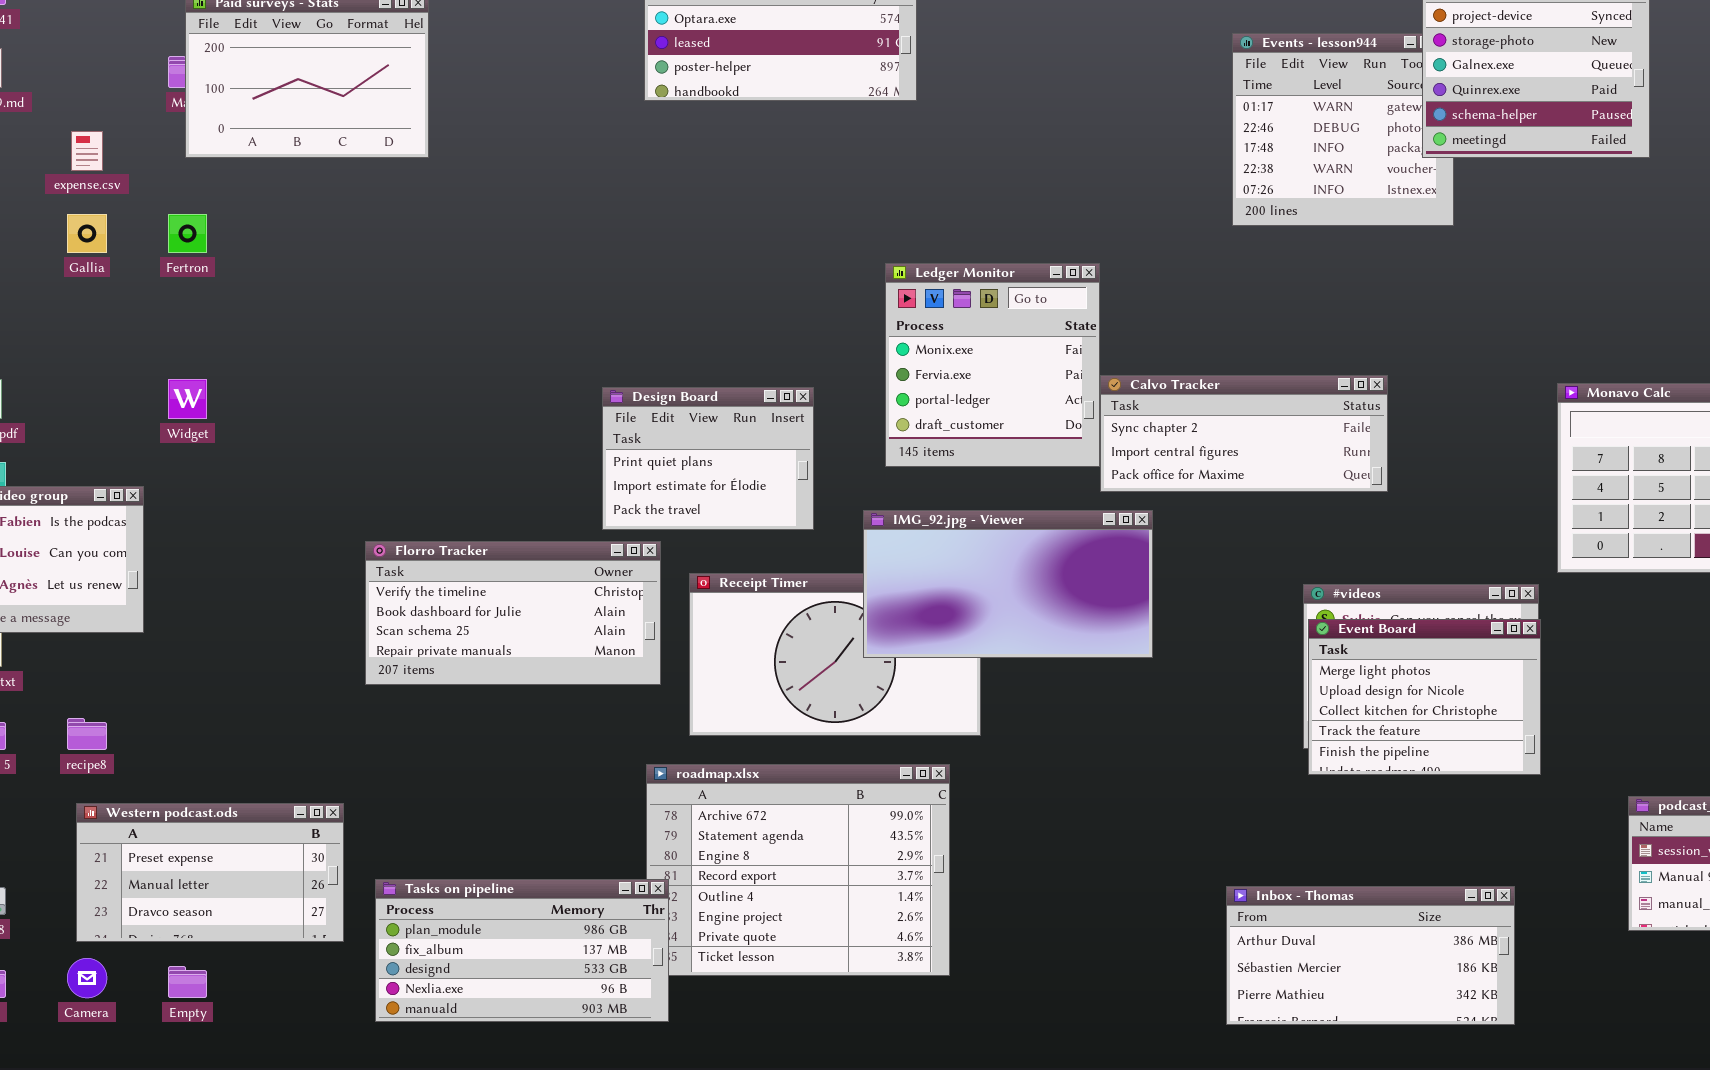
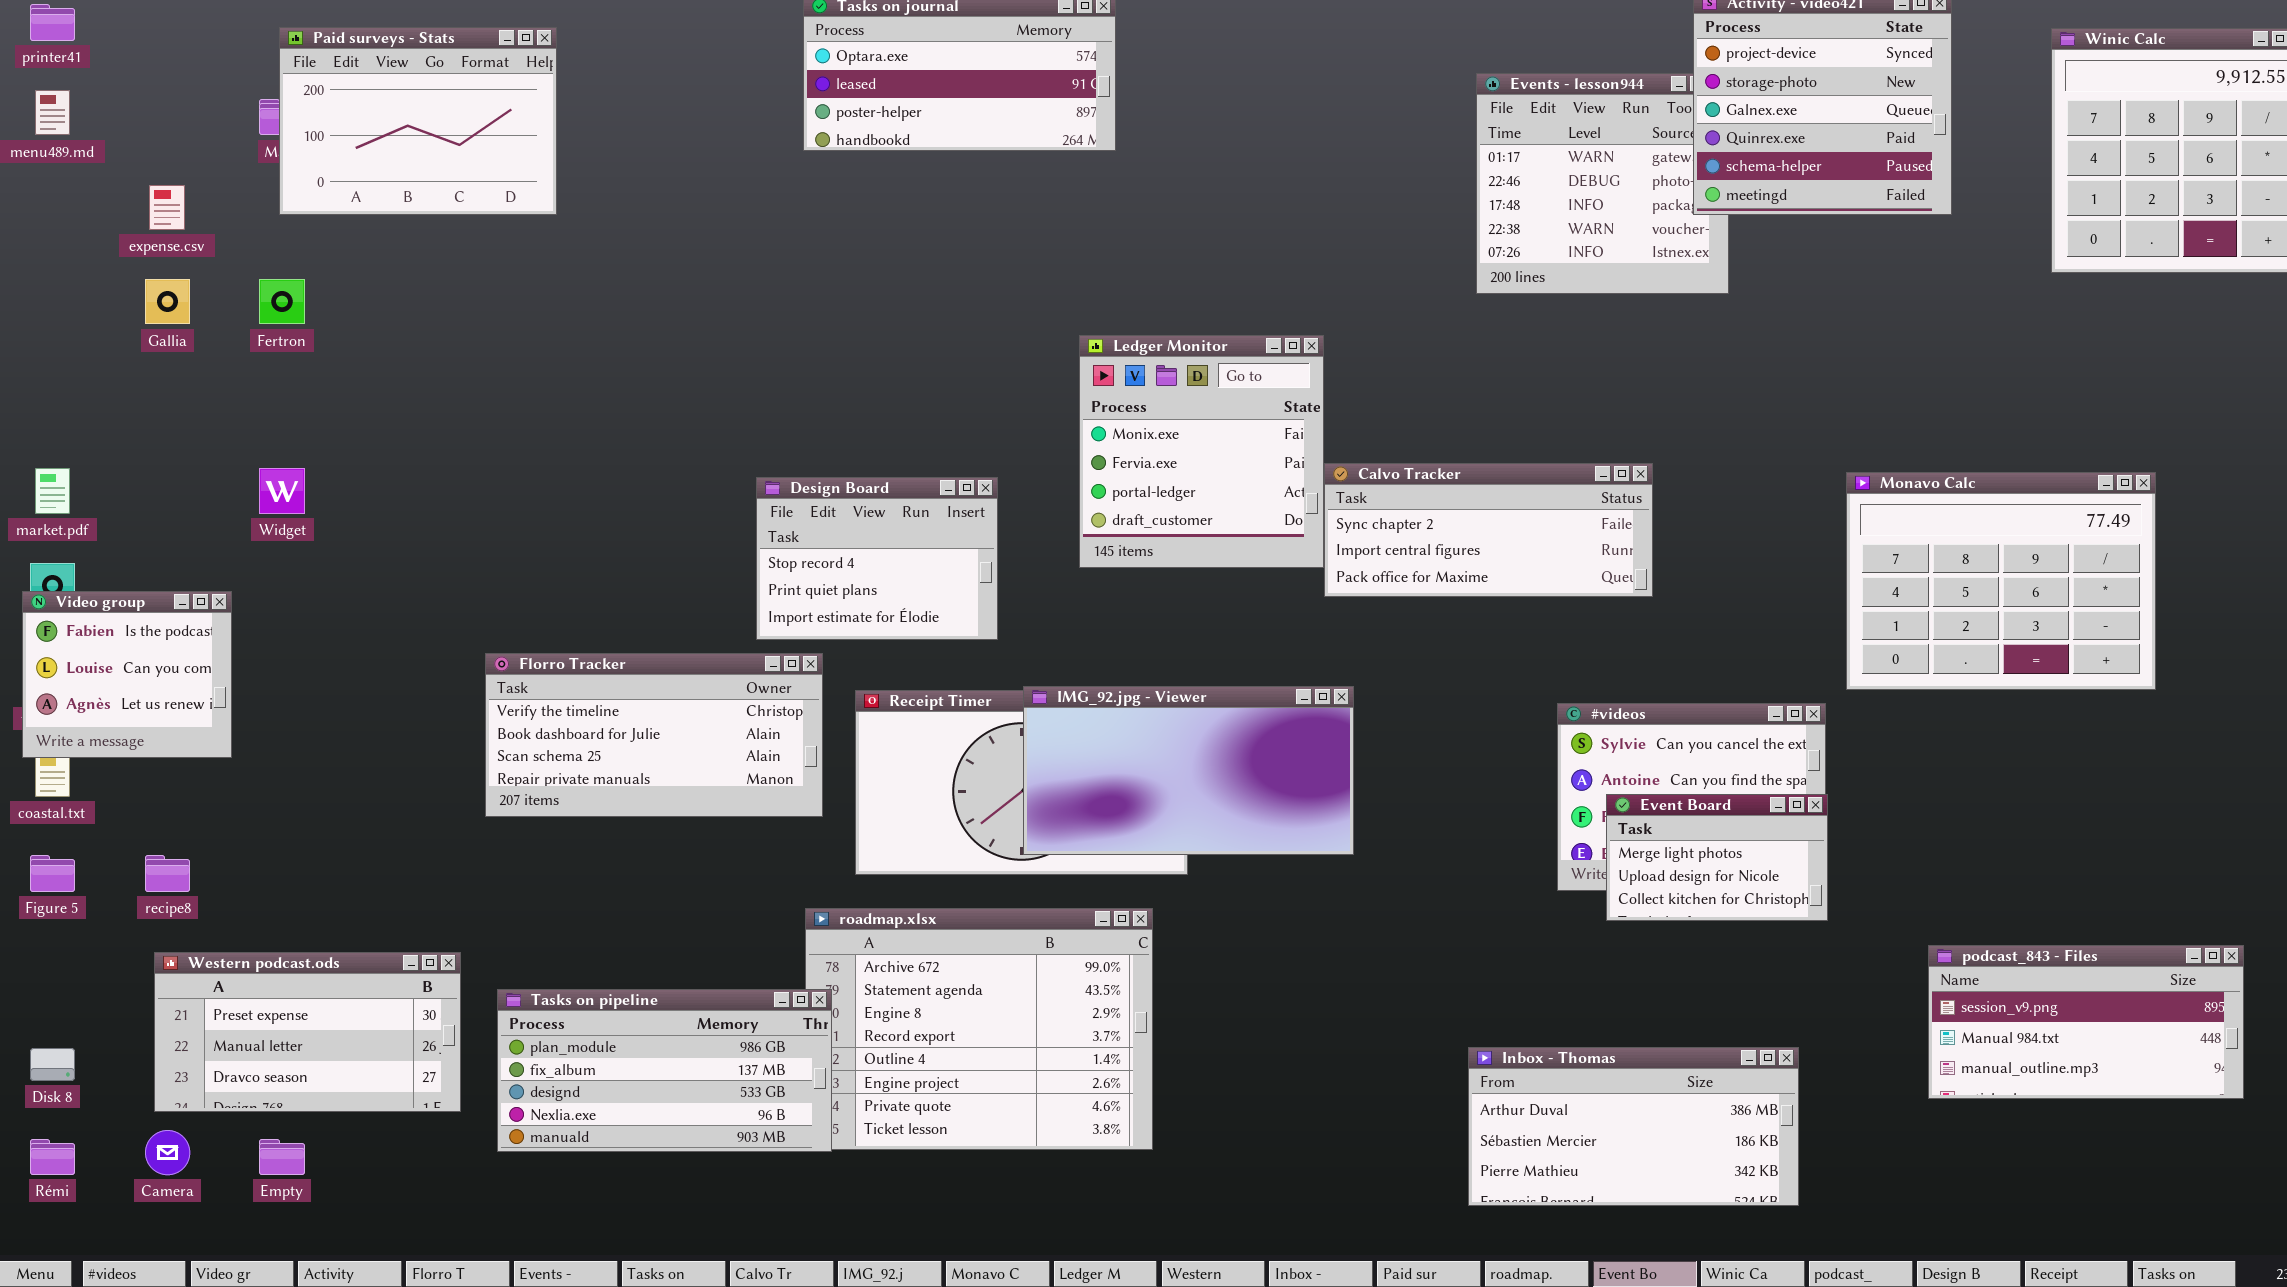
Design Board: [602,387,814,530] -> [756,477,998,640], scrolled up 1 row
IMG_92.jpg - Viewer: [863,510,1153,658] -> [1023,686,1354,855], moved
Event Board: [1308,619,1541,775] -> [1606,794,1828,921], resized
Tasks on pipeline: [375,879,669,1022] -> [497,989,832,1152], moved

